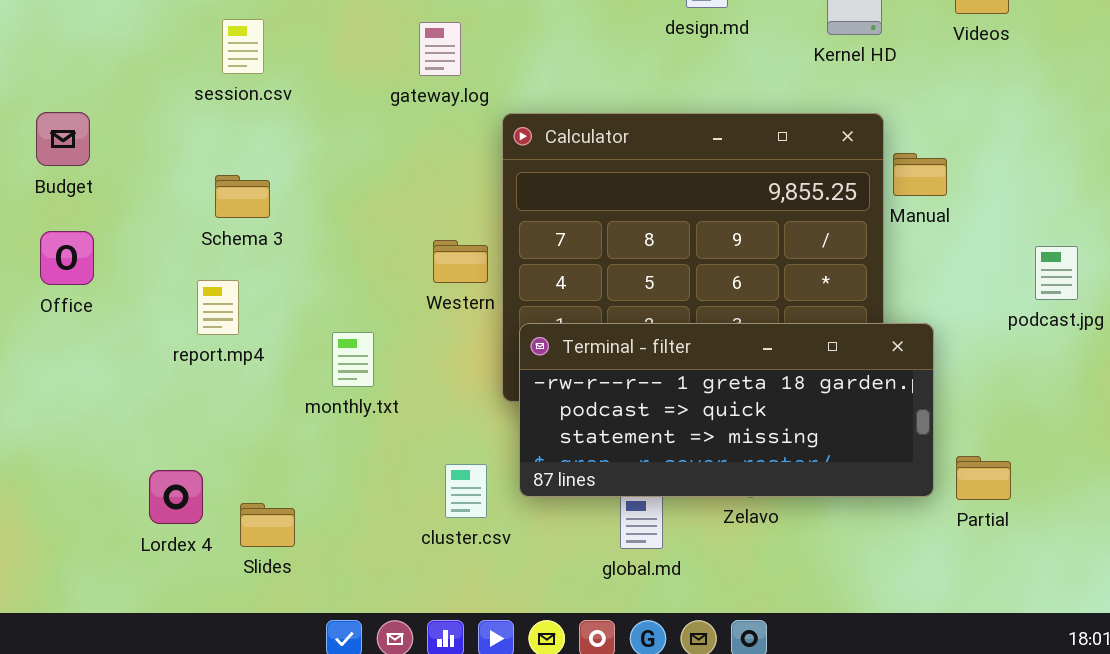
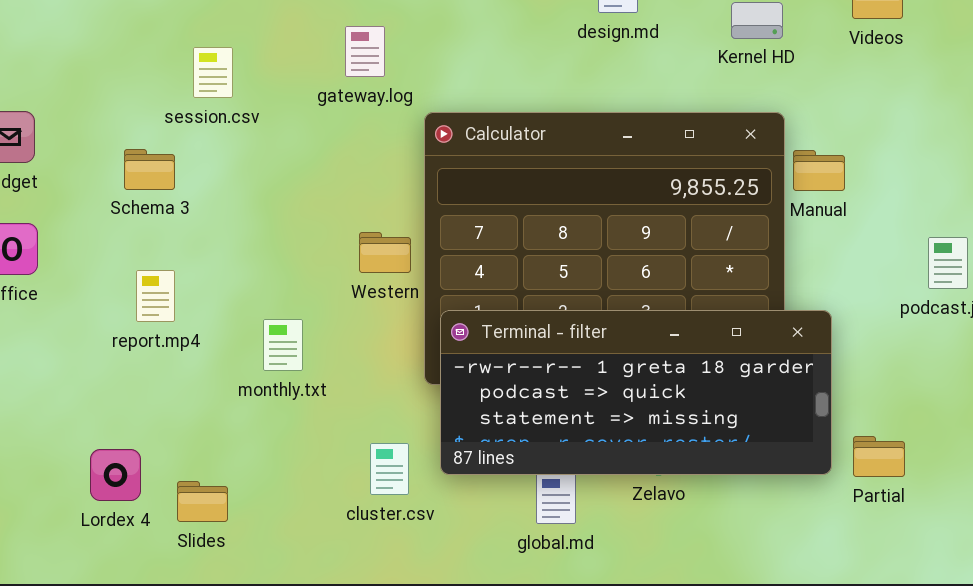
session.csv: [222,19,264,74] -> [193,47,233,98], moved
Schema 3: [215,175,270,218] -> [124,149,175,190], moved

